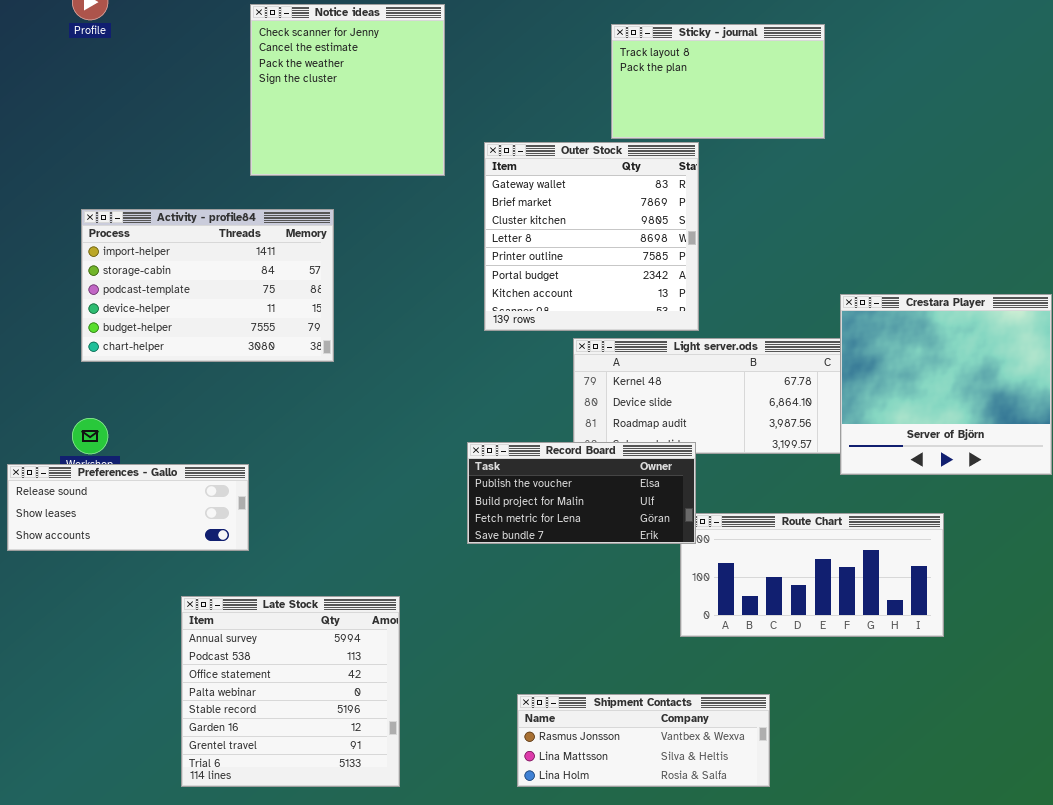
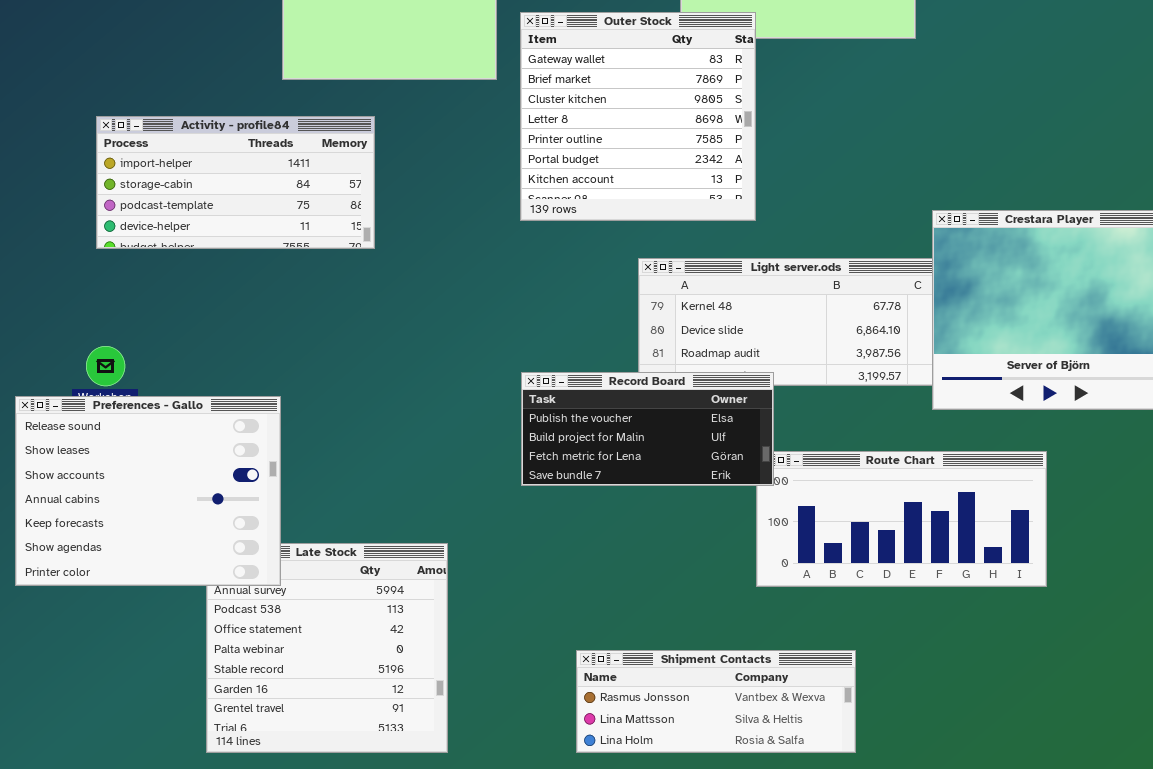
Outer Stock: [484,142,699,331] -> [520,12,756,221], moved
Activity - profile84: [81,209,334,362] -> [96,116,375,249], resized
Preferences - Gallo: [7,464,249,551] -> [15,396,281,586], resized

